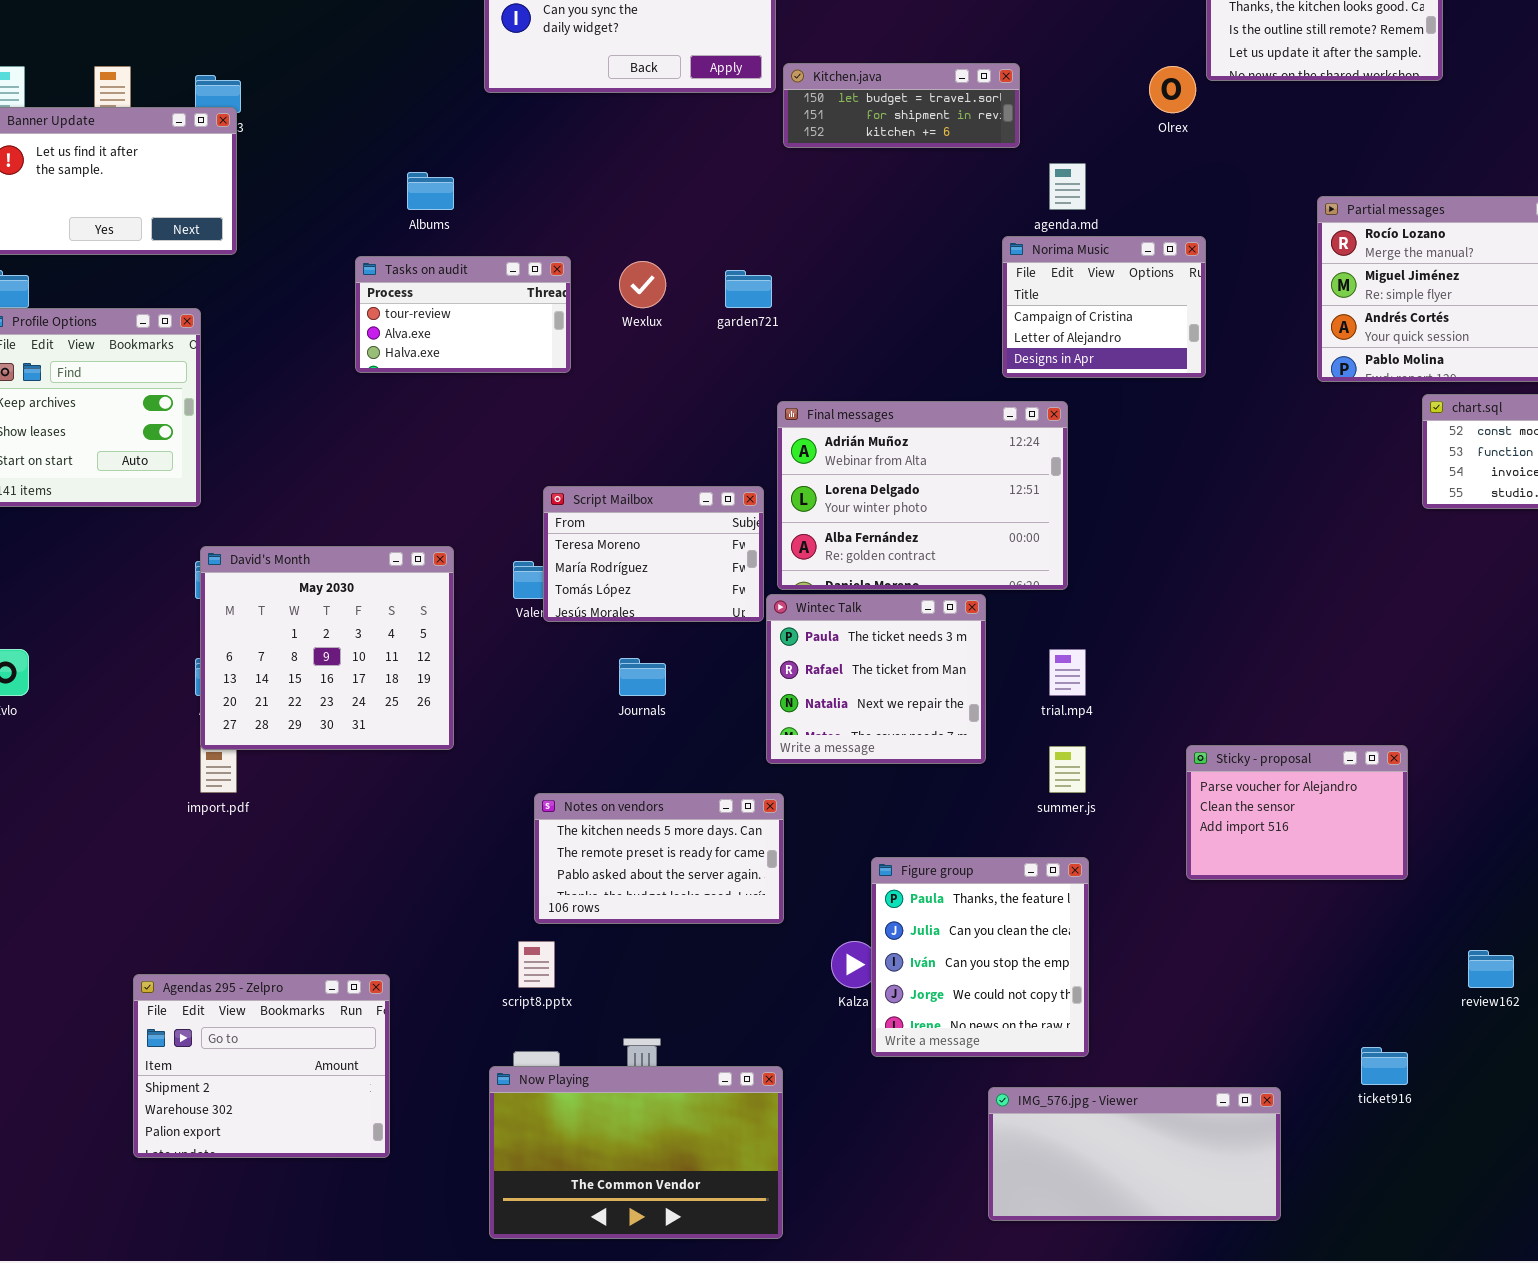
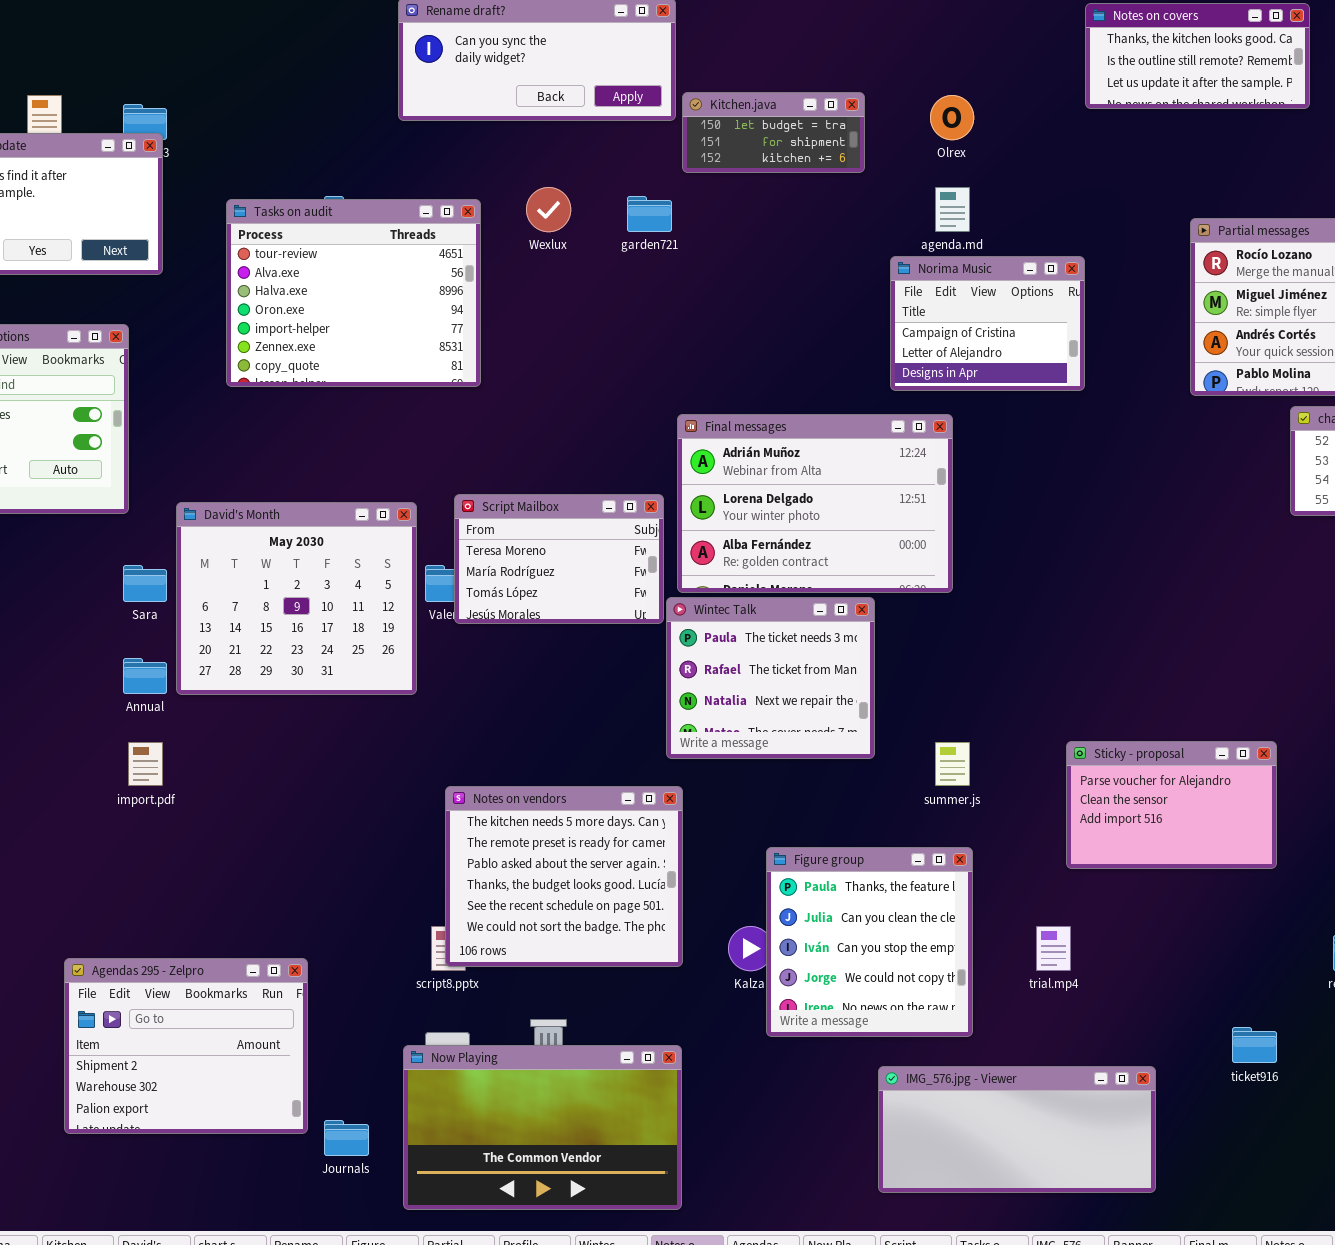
Kitchen.java: [783,63,1020,148] -> [682,92,865,173], resized
Olrex: [1149,66,1196,113] -> [930,95,974,140], moved
Tasks on audit: [355,256,571,373] -> [226,199,481,387], resized
Wexlux: [619,261,666,308] -> [526,187,571,232], moved
garden721: [725,270,772,308] -> [627,196,672,232], moved
David's Month: [200,546,454,750] -> [176,502,417,695], moved
trial.mp4: [1049,649,1086,696] -> [1036,926,1071,971], moved
Journals: [619,658,666,696] -> [324,1120,369,1156], moved
Notes on vendors: [534,793,784,924] -> [445,786,683,967], resized

